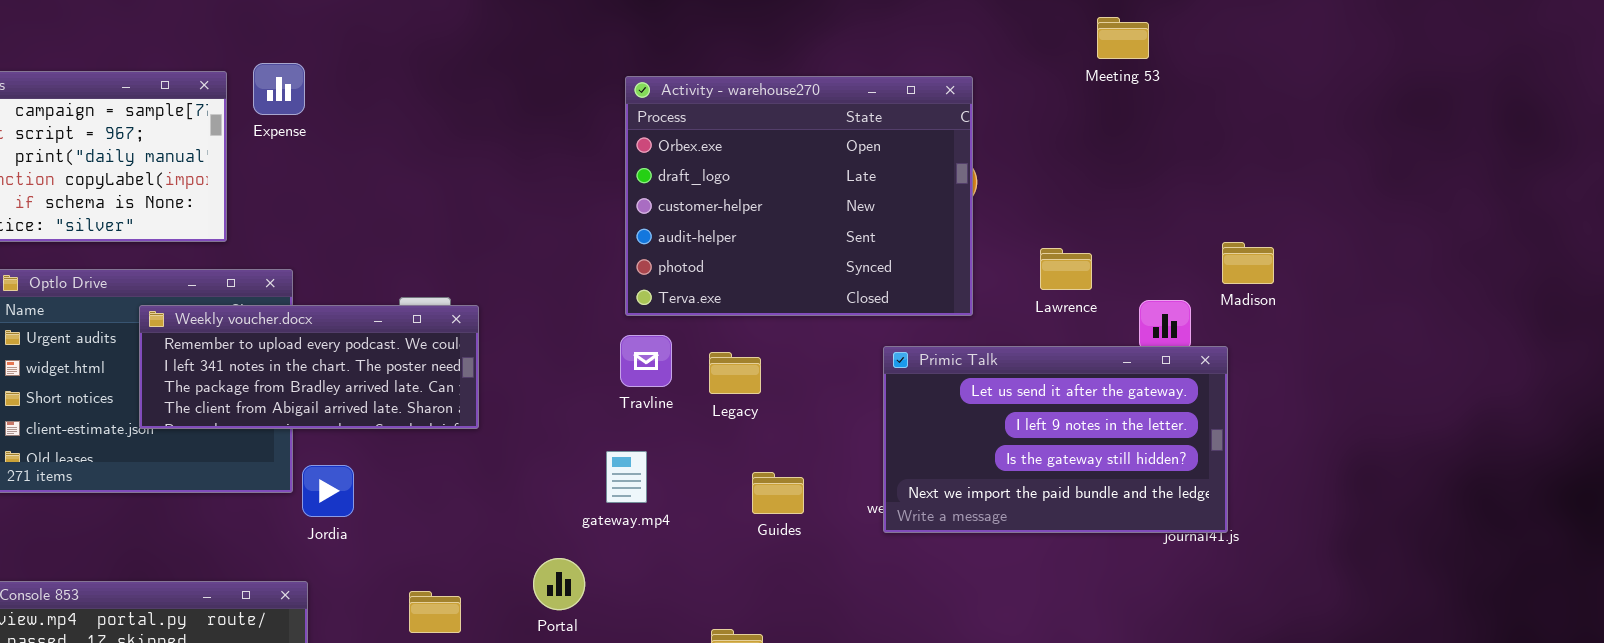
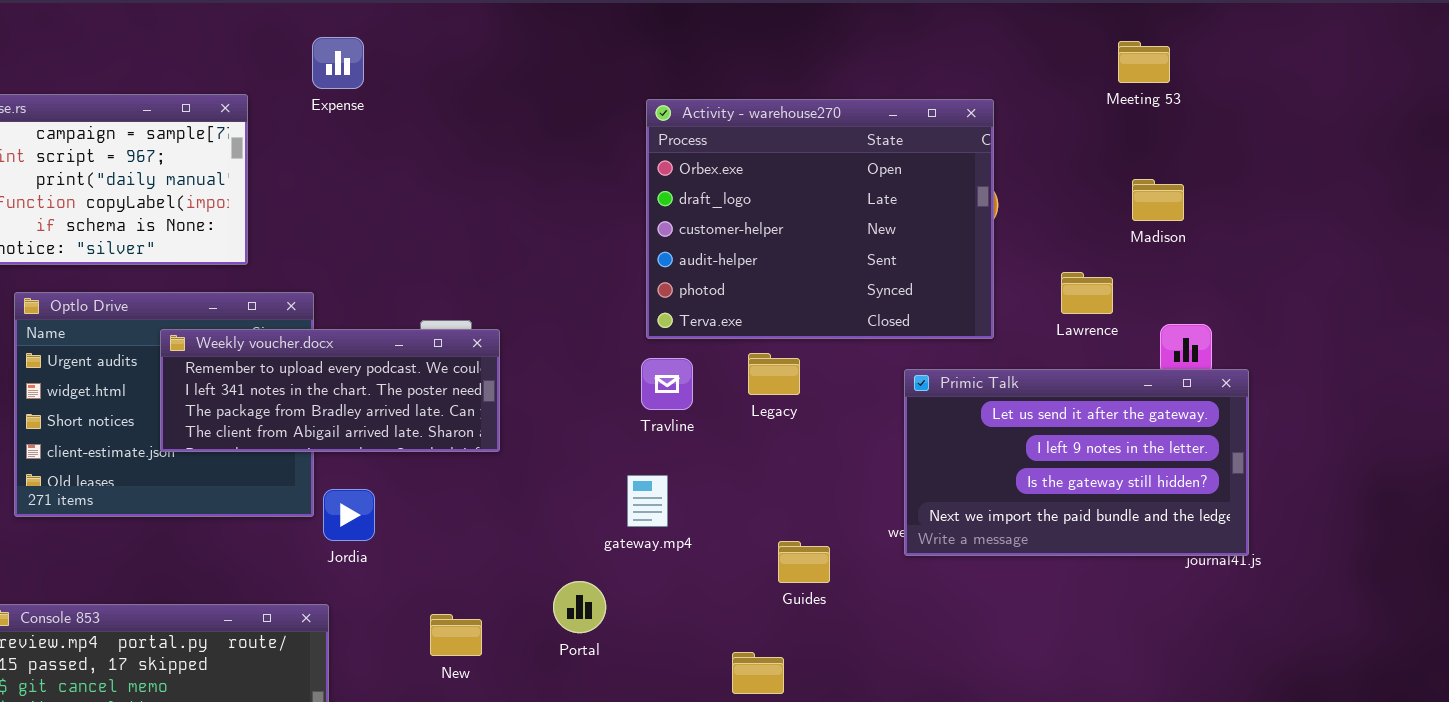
Expense: [253,63,305,115] -> [312,37,364,89], moved
Madison: [1222,242,1274,284] -> [1132,179,1184,221], moved
Legacy: [709,352,761,394] -> [748,353,800,395], moved
Guides: [752,472,804,514] -> [778,541,830,583], moved

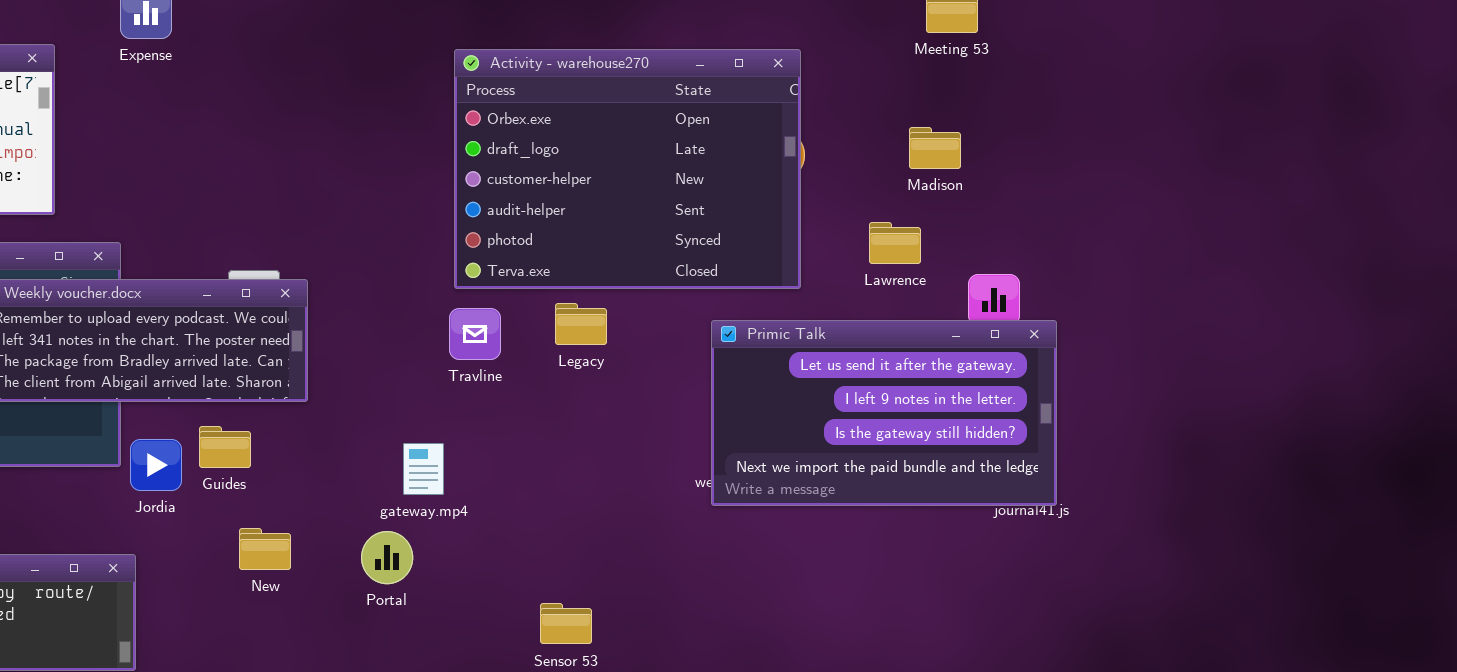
Madison: [1132,179,1184,221] -> [909,127,961,169], moved
gateway.mp4: [627,475,668,527] -> [403,443,444,495], moved
Guides: [778,541,830,583] -> [199,426,251,468], moved
New: [430,614,482,656] -> [239,528,291,570], moved

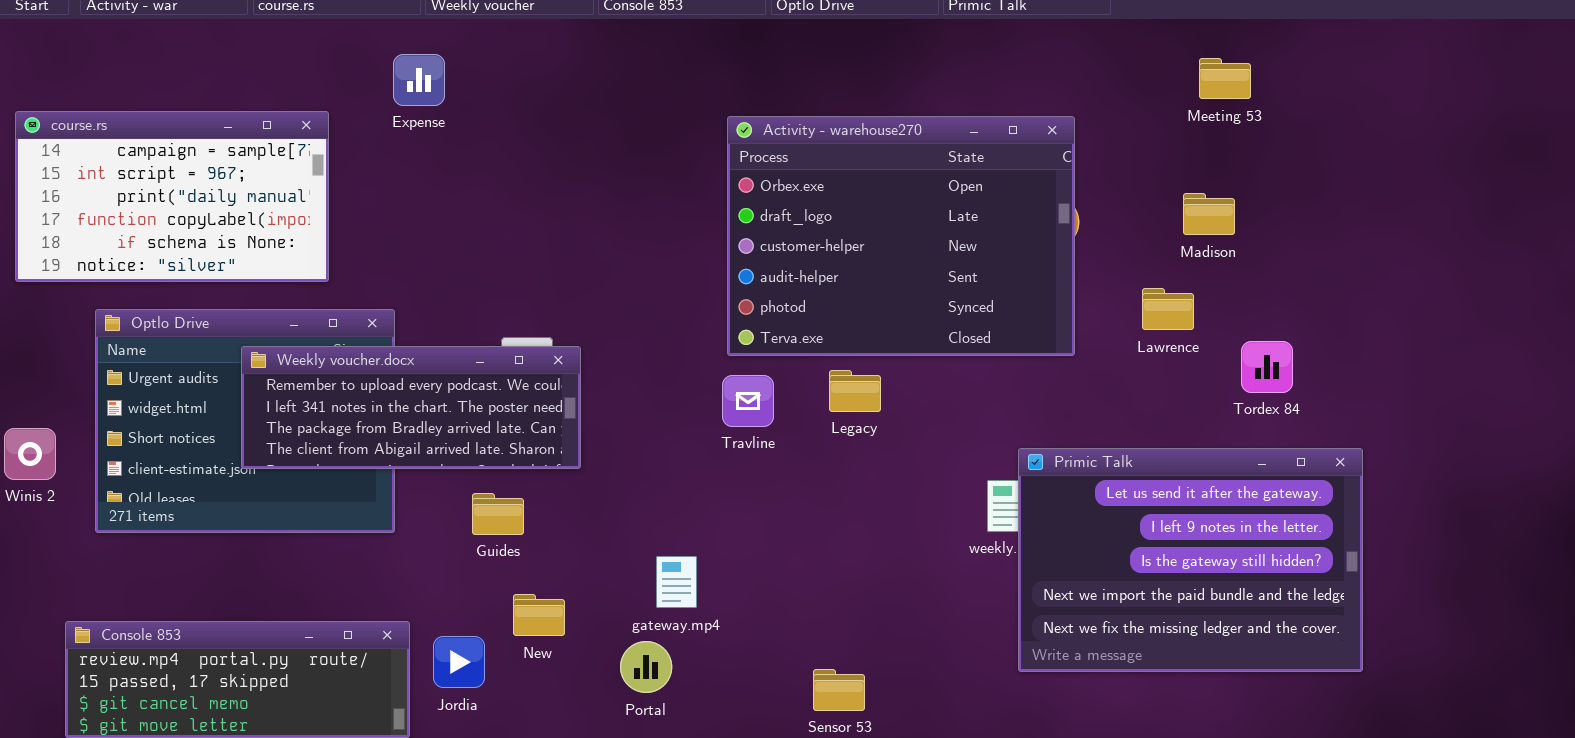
Primic Talk: [711,320,1057,506] -> [1018,448,1363,672], moved, resized
Jordia: [130,439,182,491] -> [433,636,485,688], moved
gateway.mp4: [403,443,444,495] -> [656,556,697,608], moved
Portal: [361,531,413,584] -> [620,641,672,693], moved

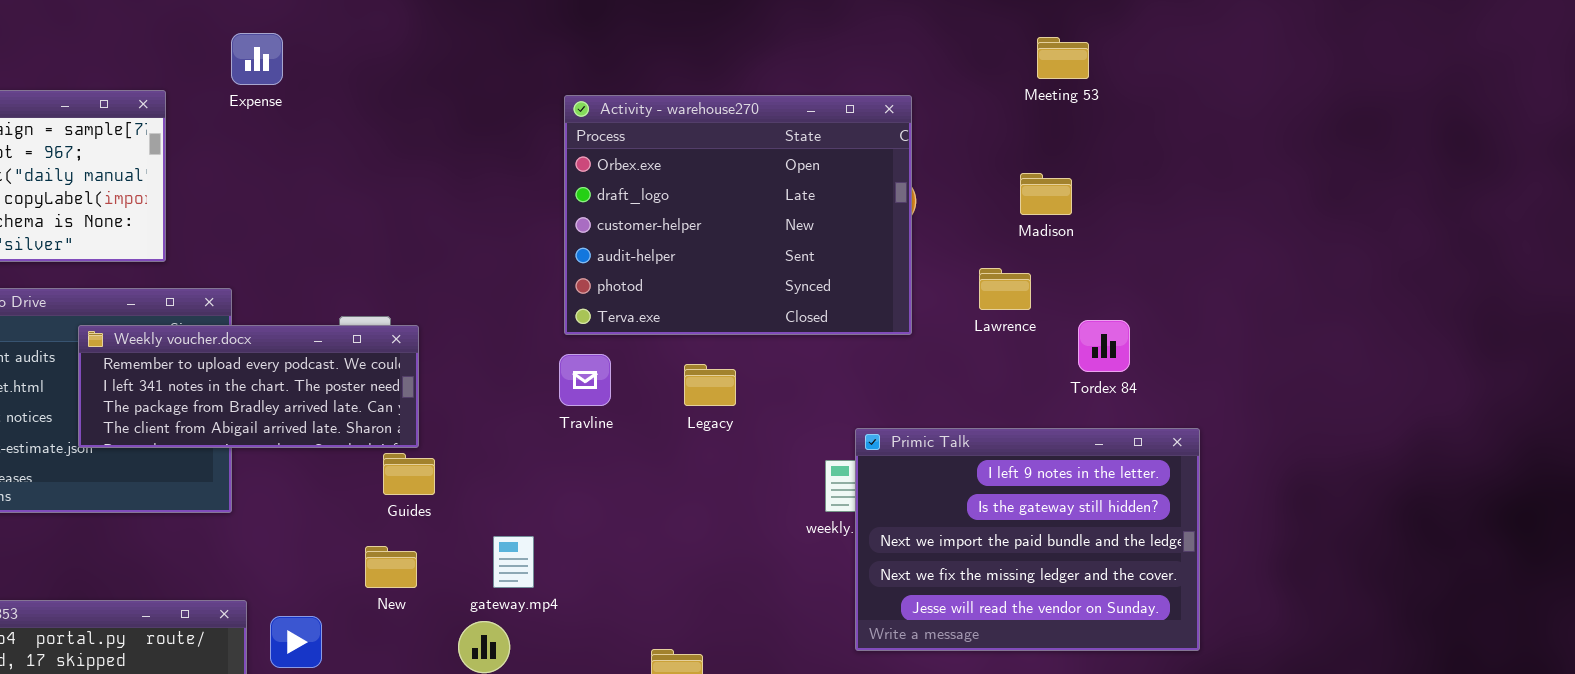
Legacy: [829,370,881,412] -> [684,364,736,406], moved
Primic Talk: [1018,448,1363,672] -> [855,428,1200,651], scrolled down 1 row
Guides: [472,493,524,535] -> [383,453,435,495], moved
New: [513,594,565,636] -> [365,546,417,588], moved

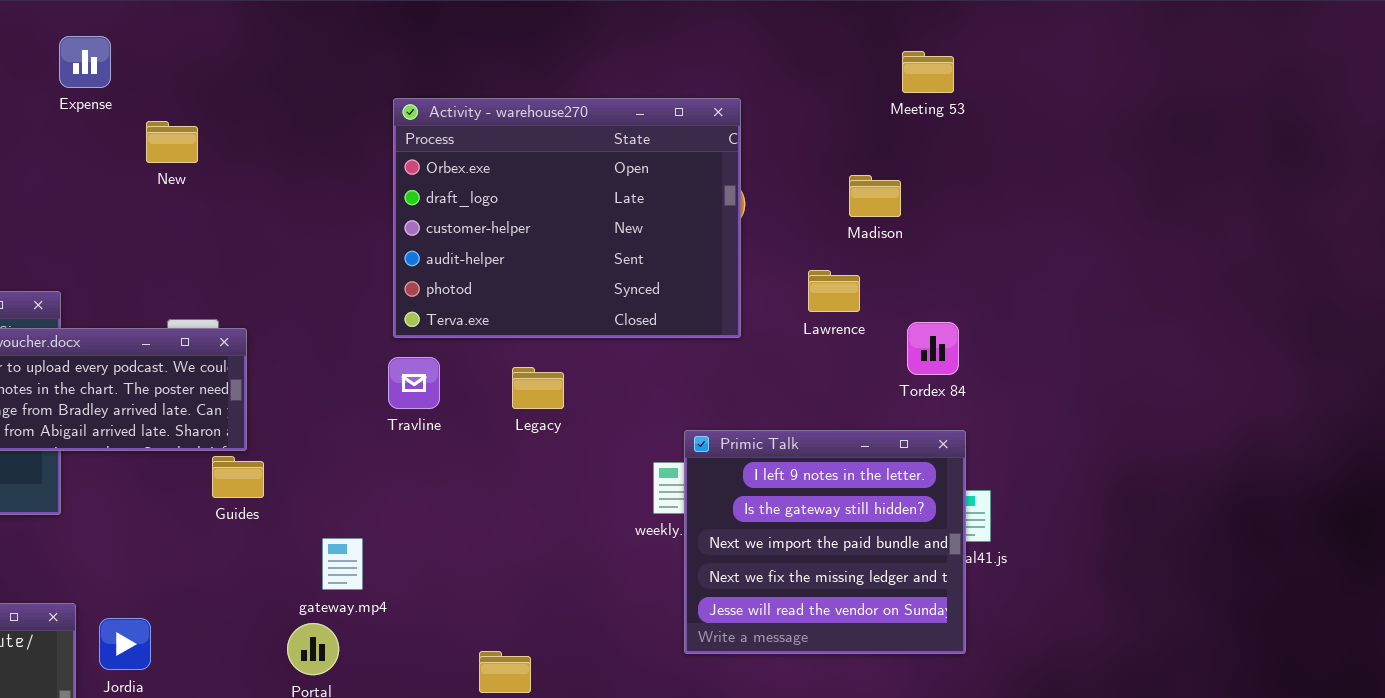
Meeting 53: [1037,37,1089,79] -> [902,51,954,93], moved
Primic Talk: [855,428,1200,651] -> [684,430,966,654], resized
New: [365,546,417,588] -> [146,121,198,163], moved

